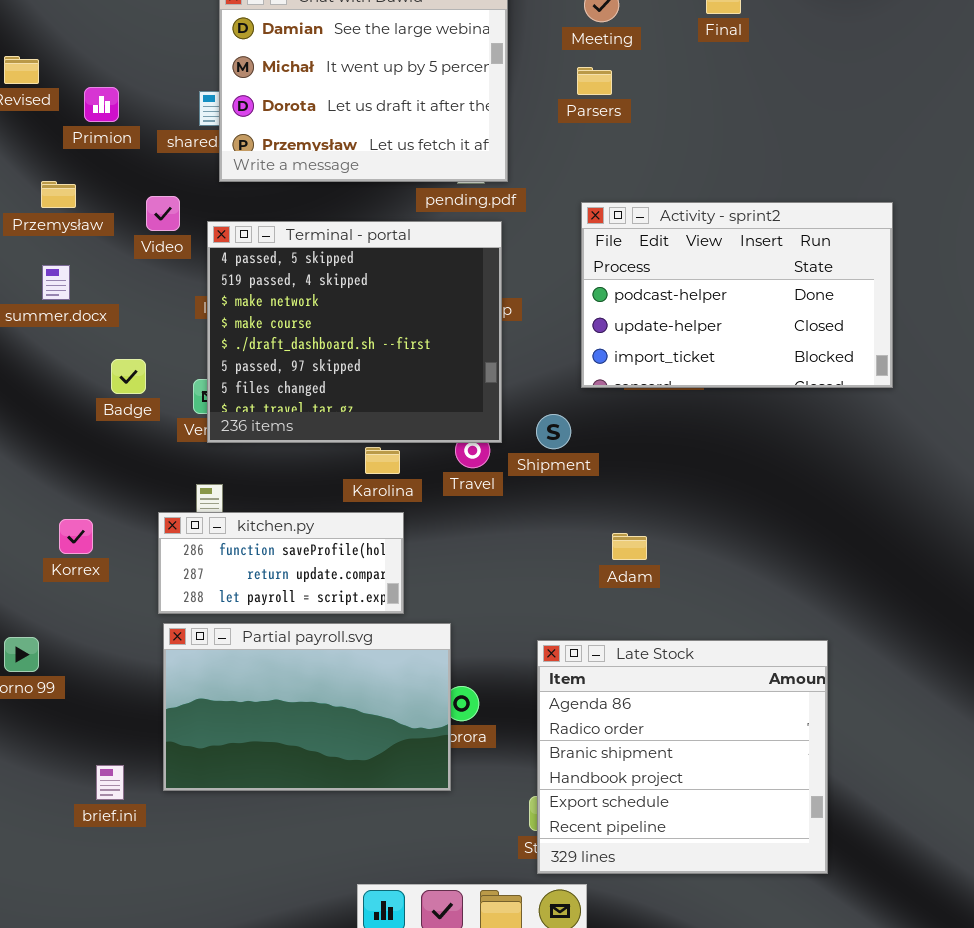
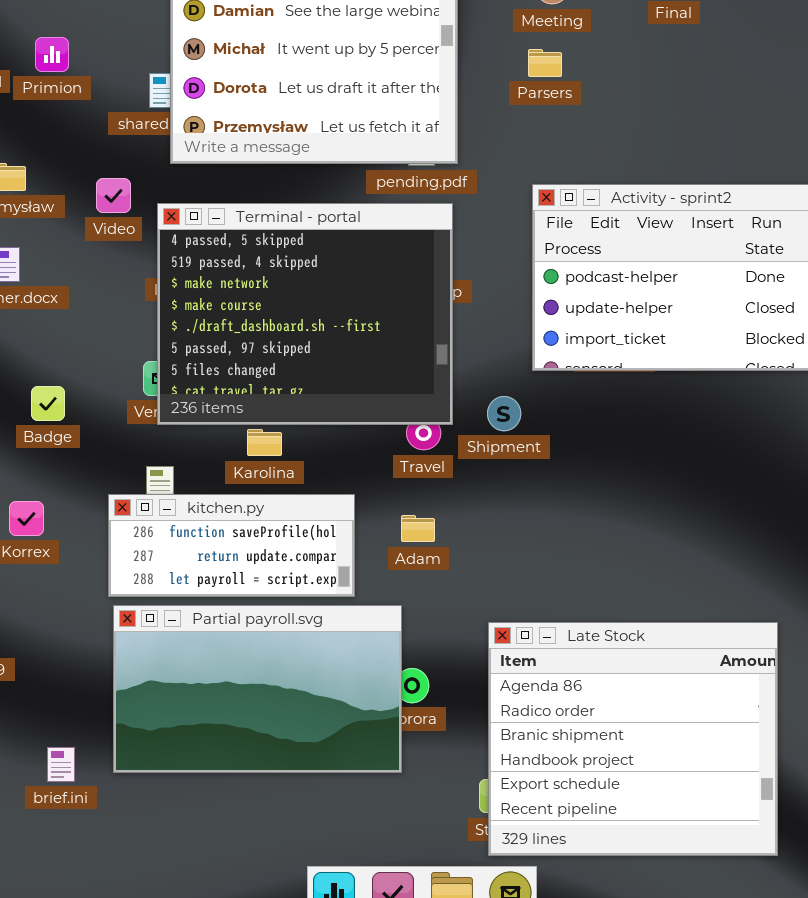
Primion: [84,87,119,122] -> [35,37,69,72], moved
Badge: [111,359,146,394] -> [31,386,65,421], moved
Karolina: [365,447,400,474] -> [247,429,282,456], moved
Adam: [612,533,647,560] -> [401,515,435,542], moved

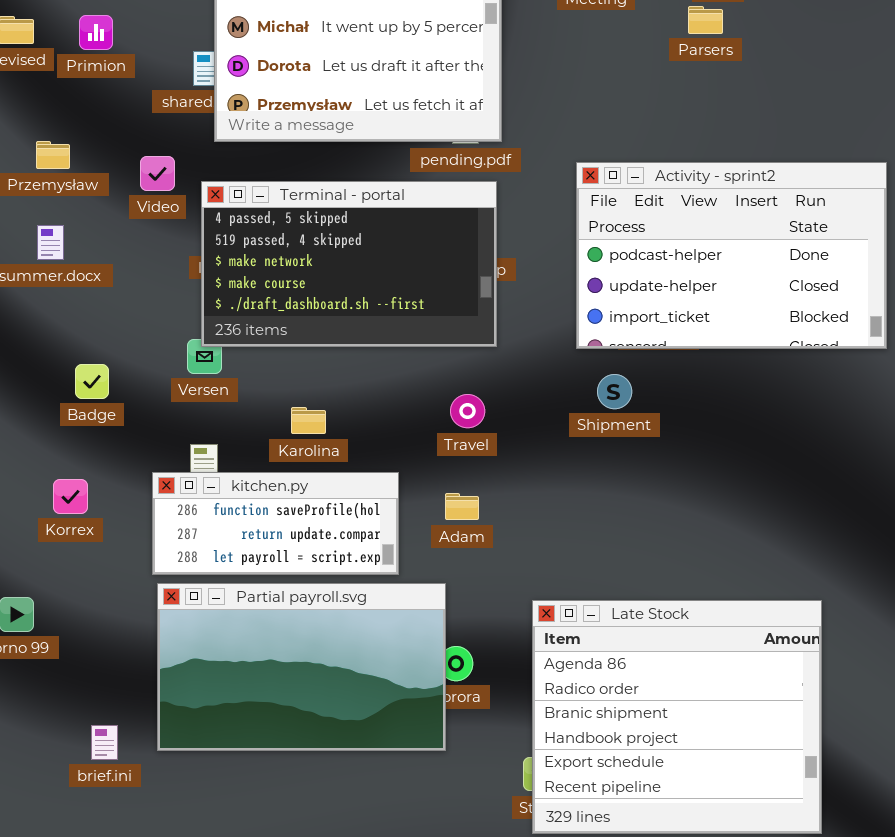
Parsers: [528,49,562,77] -> [688,6,723,34], moved
Terminal - portal: [157,203,453,425] -> [201,181,497,347], resized
Shipment: [487,396,521,431] -> [597,374,632,409], moved

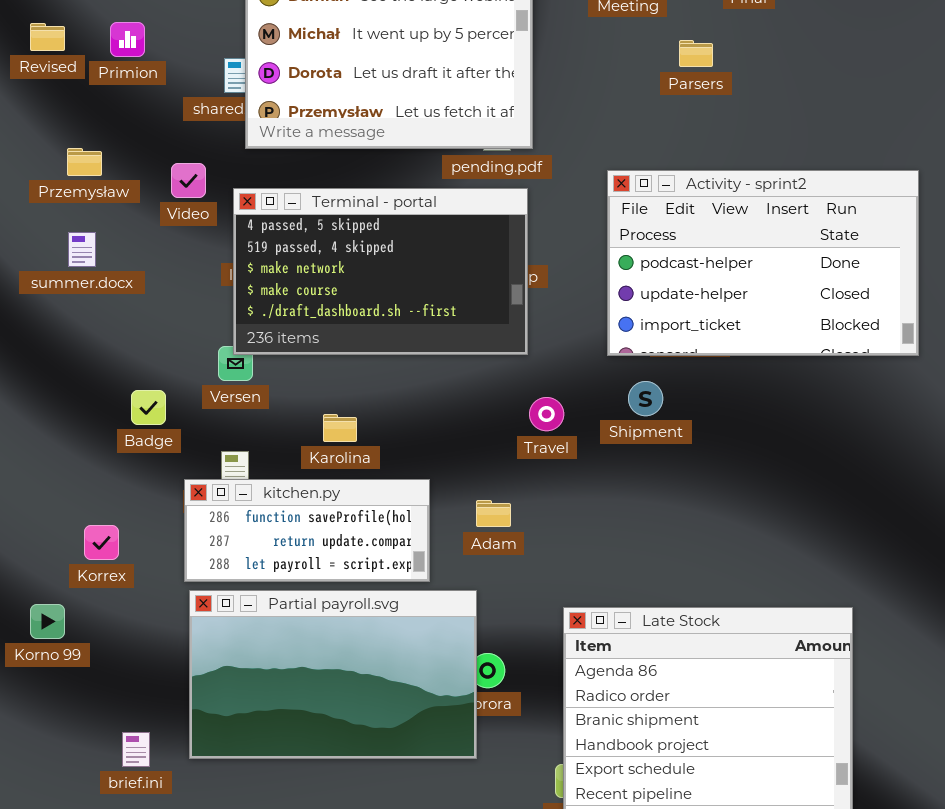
Parsers: [688,6,723,34] -> [679,40,713,67], moved
Badge: [75,364,109,399] -> [131,390,166,425], moved
Travel: [450,394,485,428] -> [529,397,564,431], moved
Korrex: [53,479,88,514] -> [84,525,119,560], moved

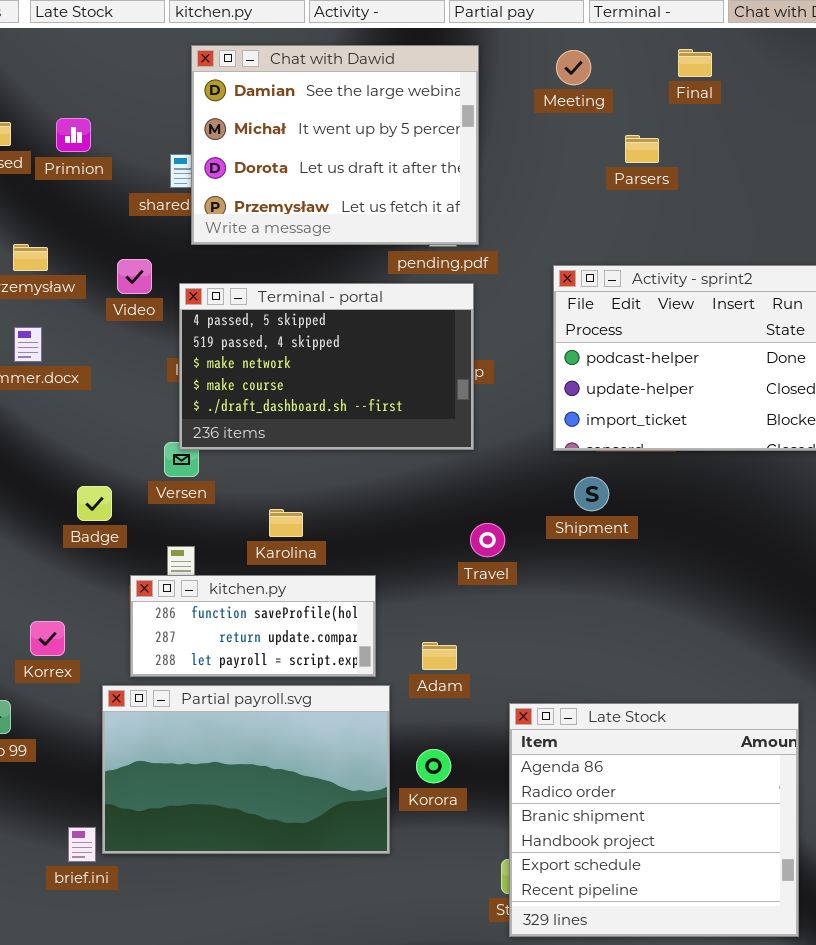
Travel: [529,397,564,431] -> [470,523,505,557], moved
Adam: [476,500,511,527] -> [422,642,457,670], moved
Partial payroll.svg: [189,590,477,759] -> [102,685,390,854], moved

